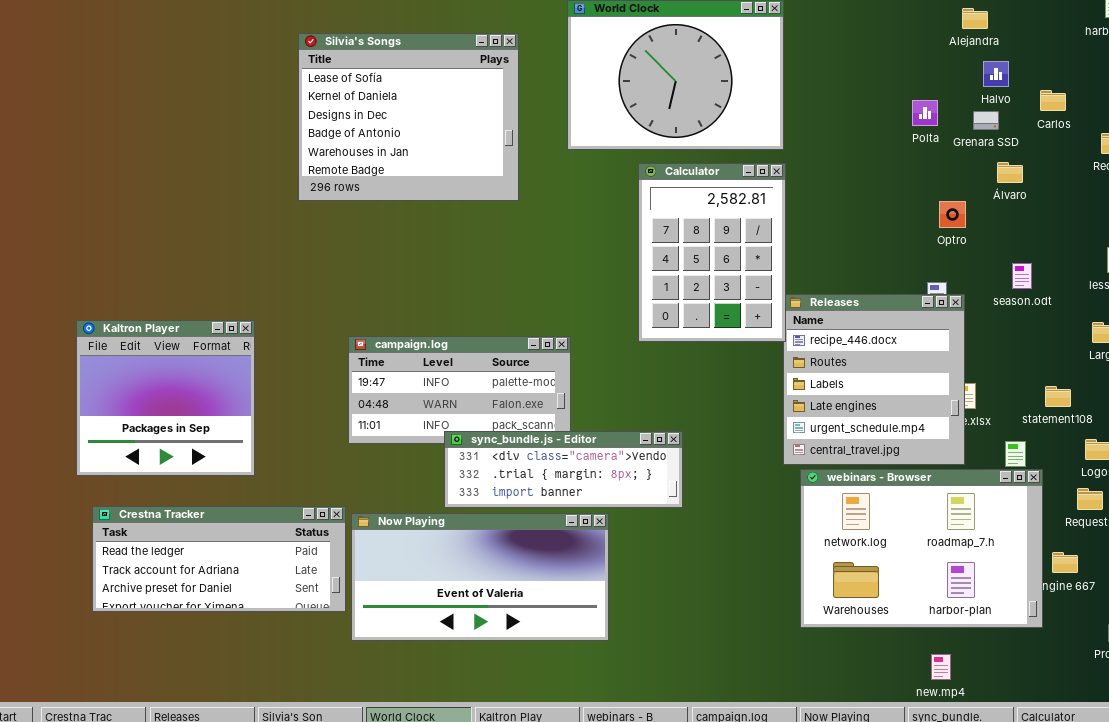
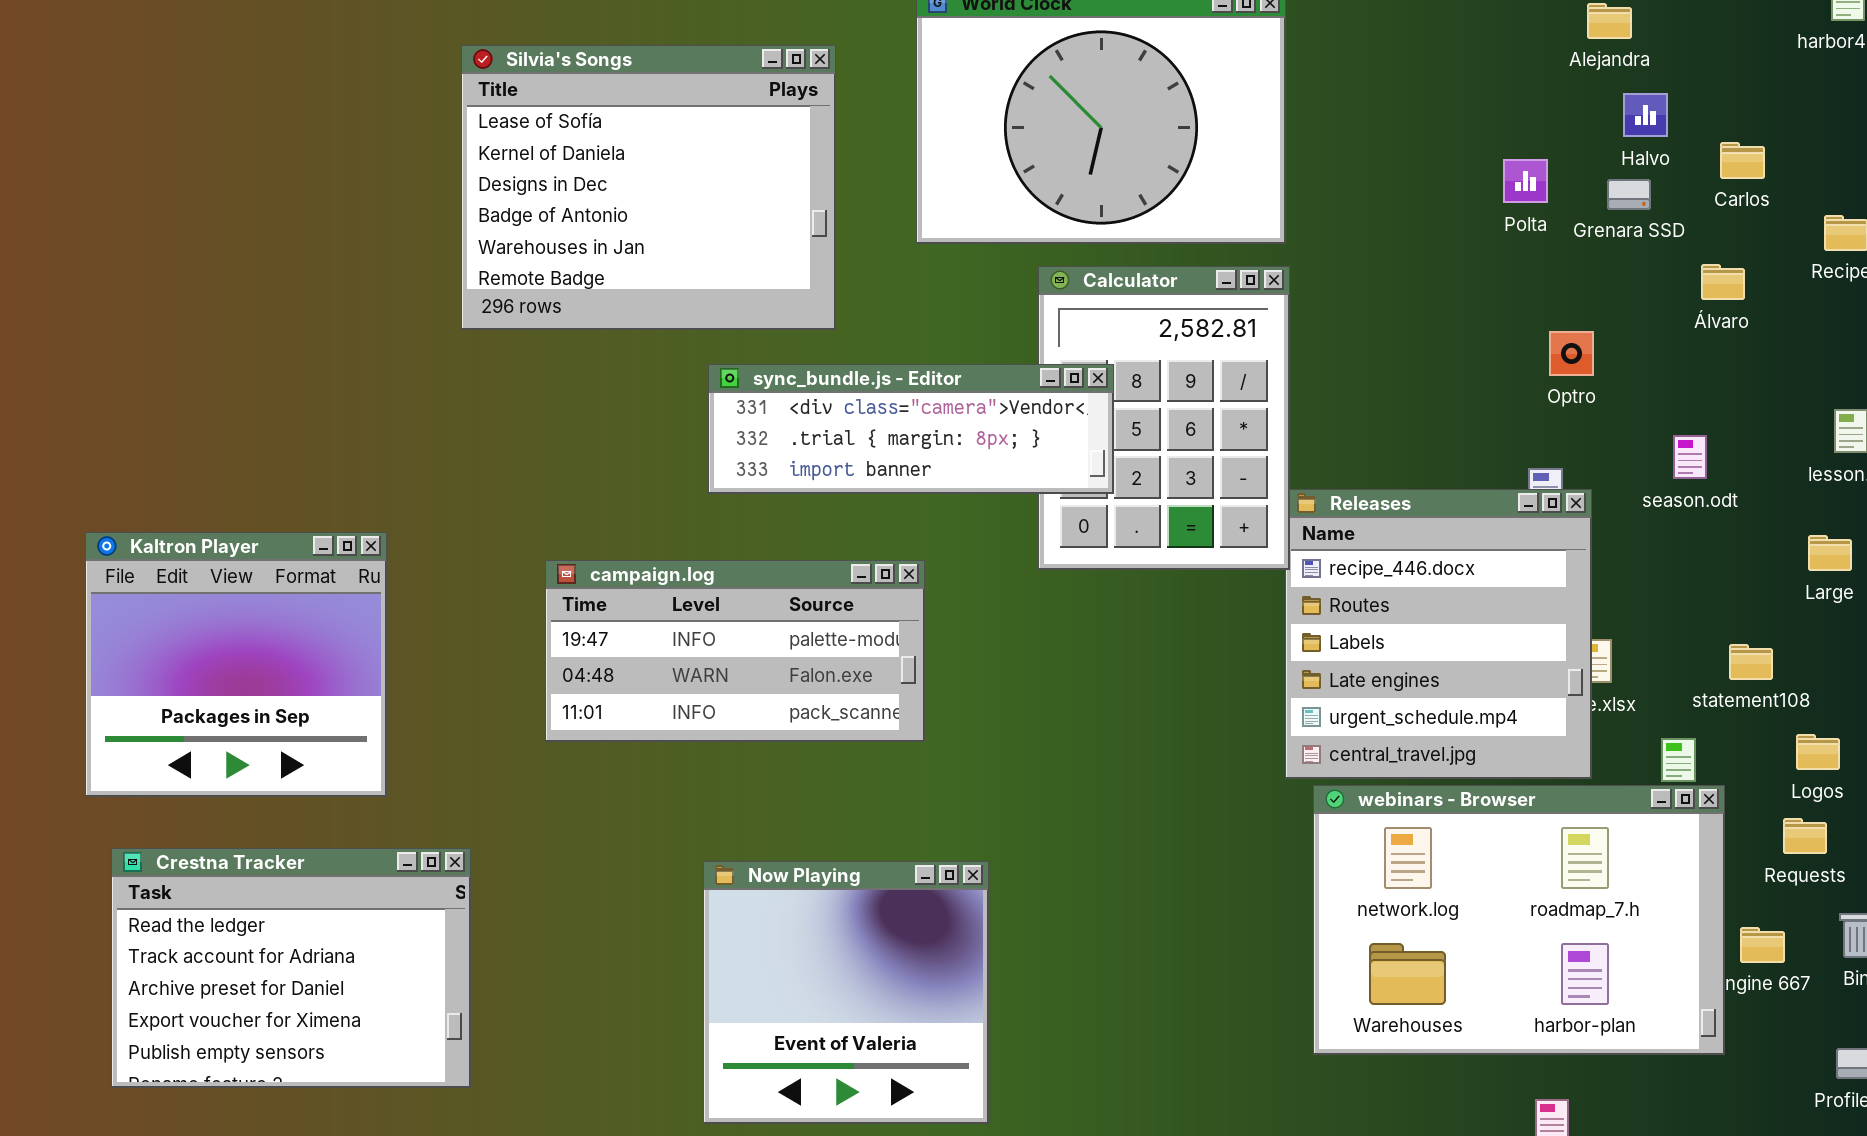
Álvaro: [997,162,1023,183] -> [1701,264,1745,300], moved
sync_bundle.js - Editor: [444,431,683,508] -> [708,364,1114,494], moved
Crestna Tracker: [92,506,346,612] -> [111,848,471,1088], resized
Now Playing: [351,513,609,641] -> [703,861,989,1124], resized

